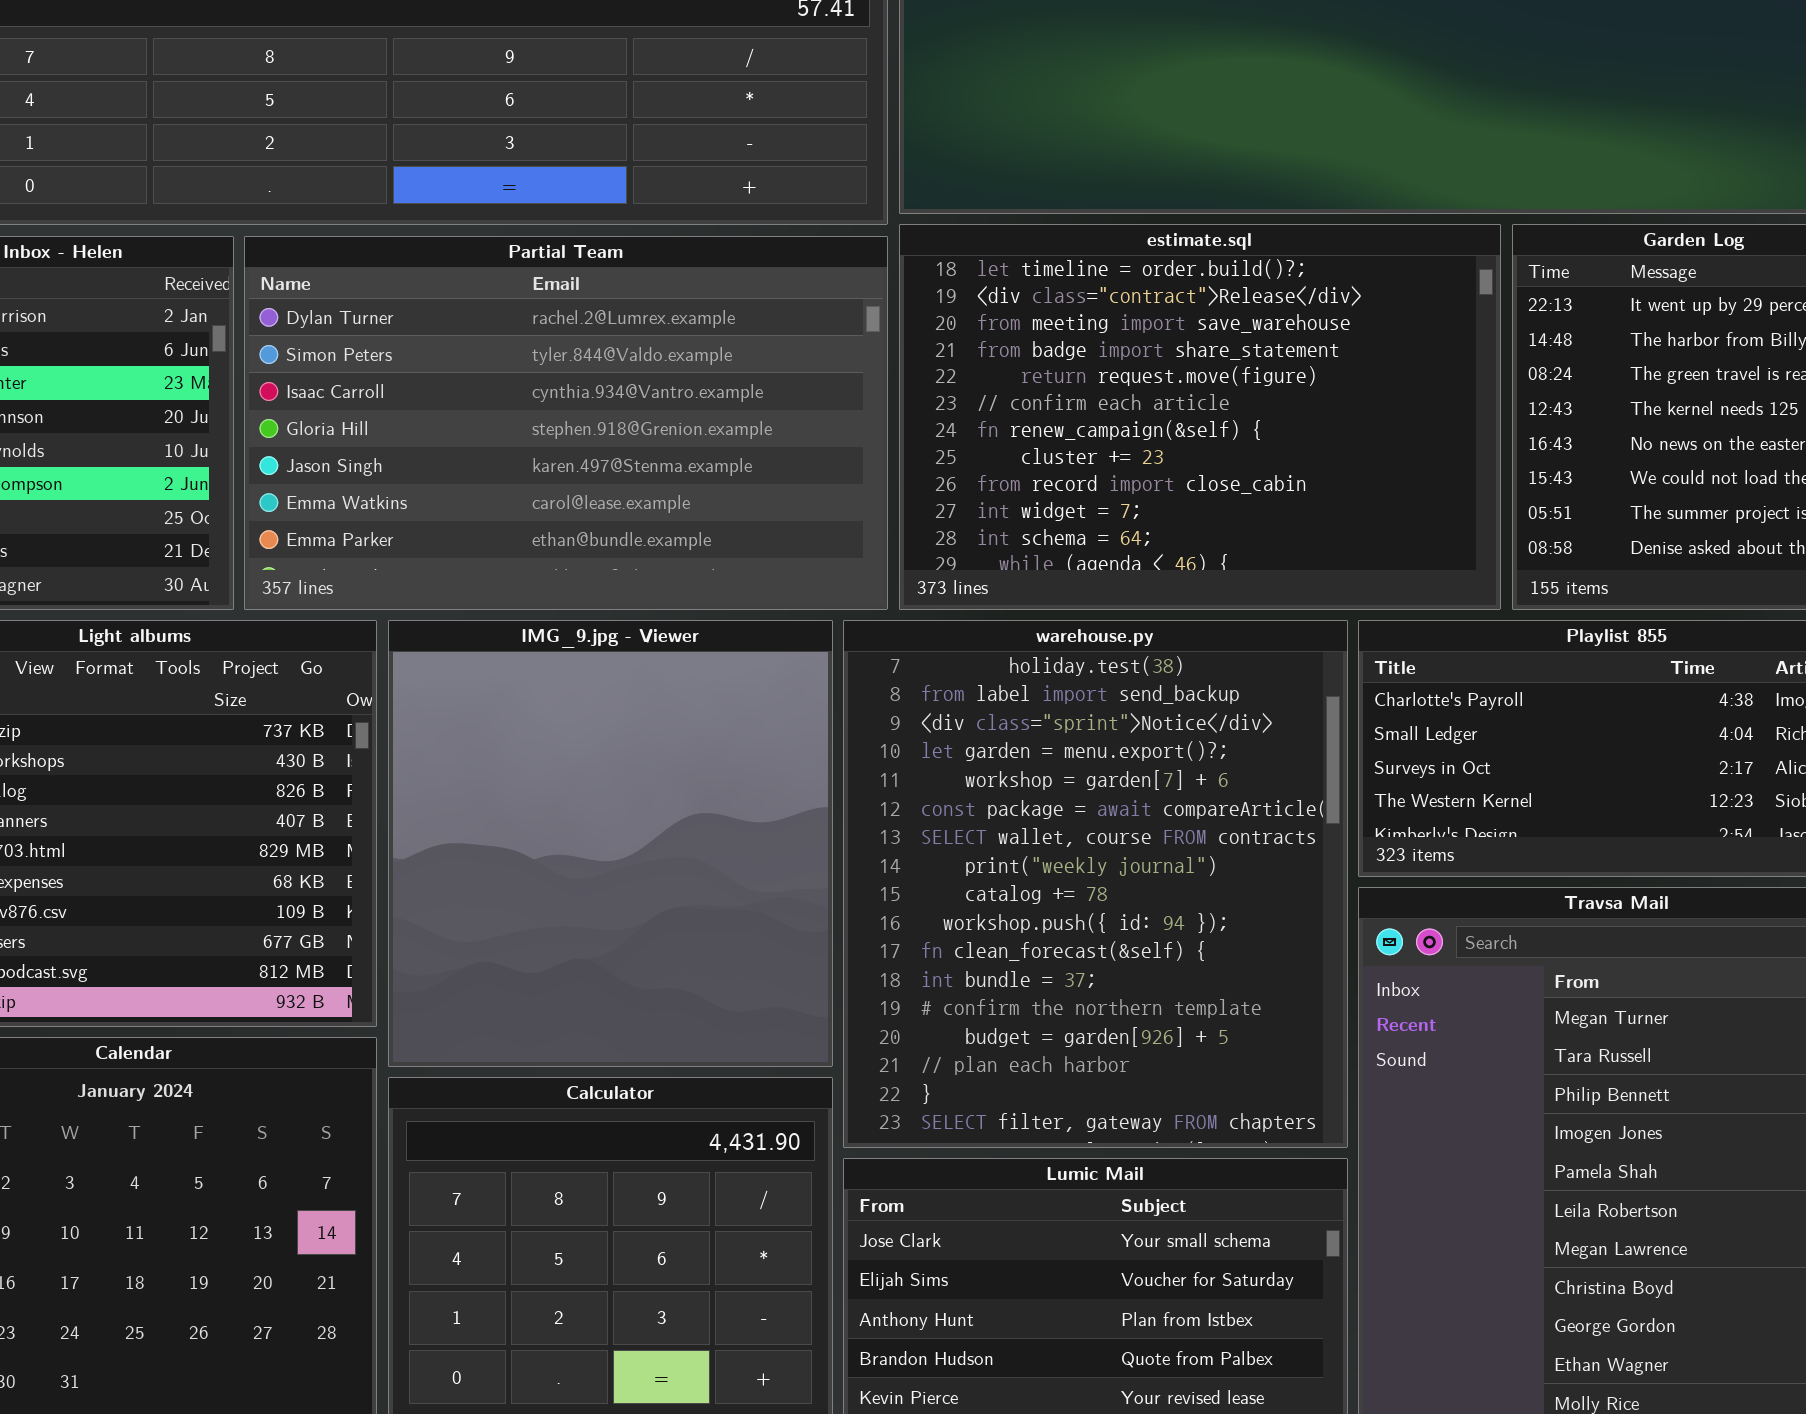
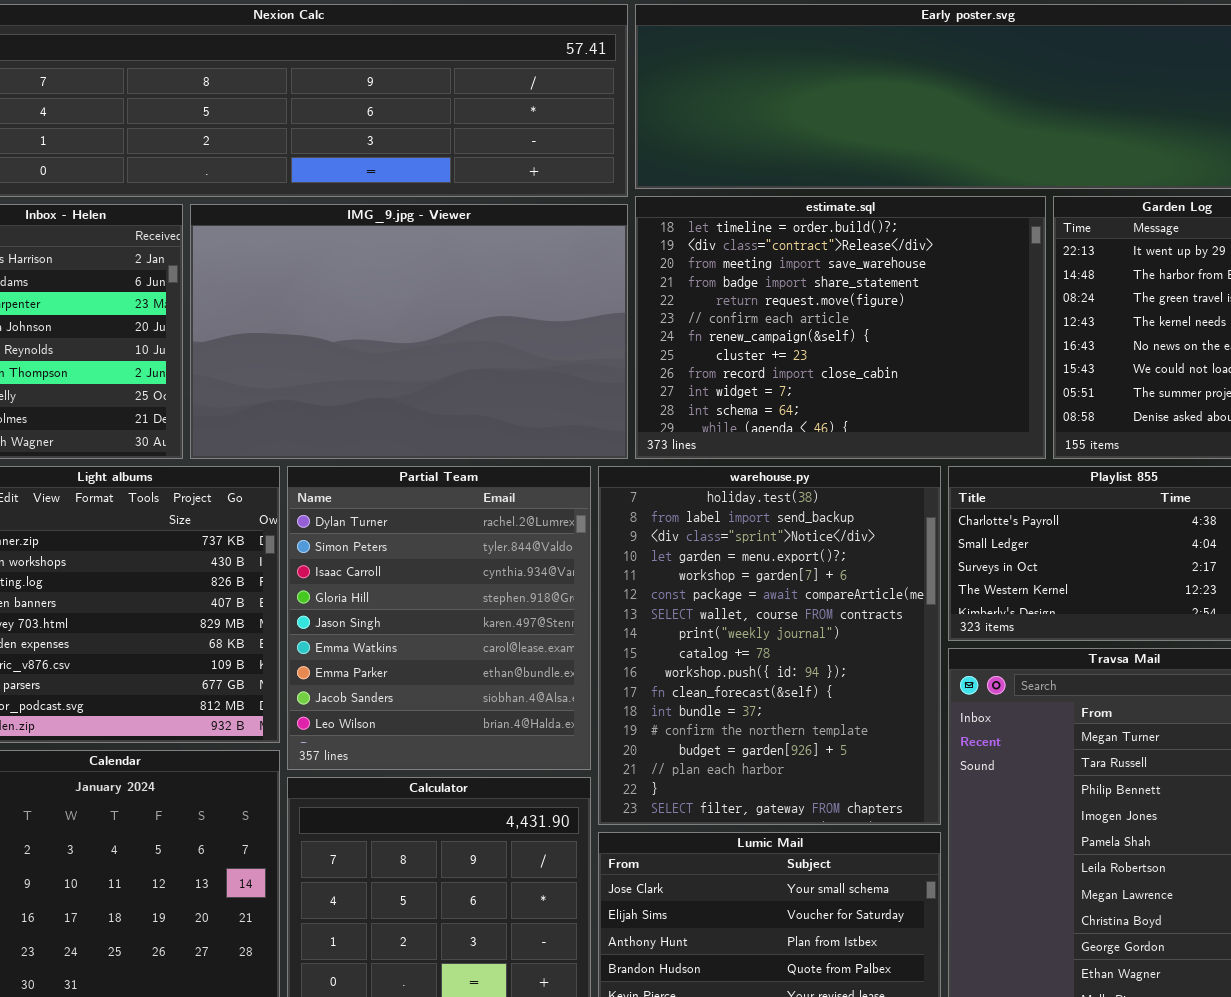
Partial Team: [244,236,888,610] -> [287,466,591,770], moved, resized
IMG_9.jpg - Viewer: [388,620,833,1067] -> [190,204,628,459], moved, resized

